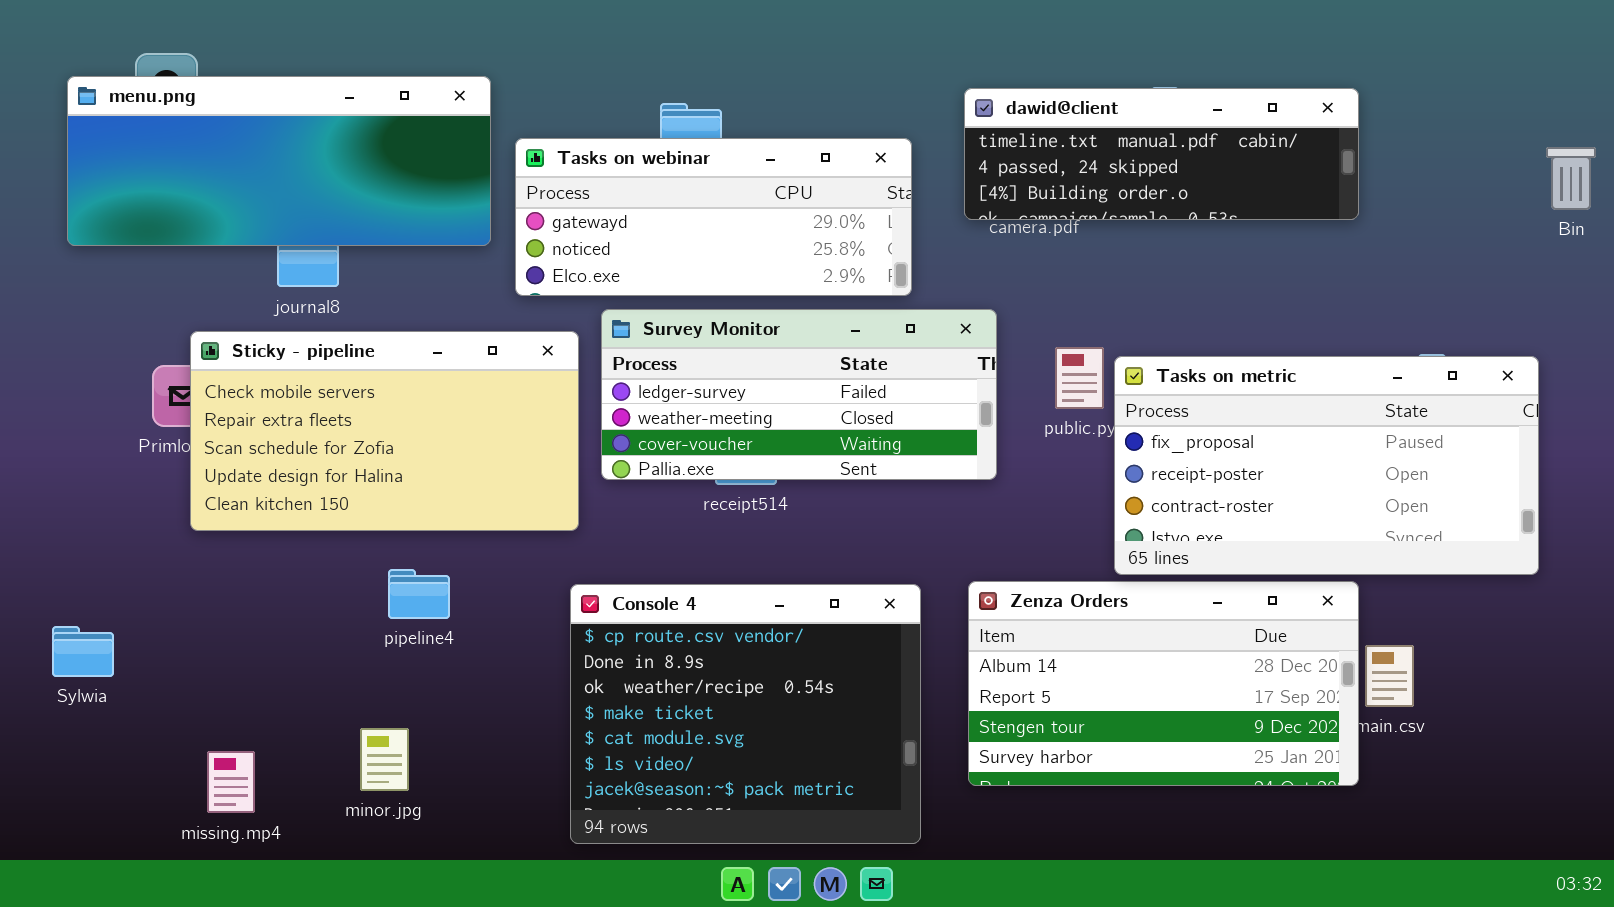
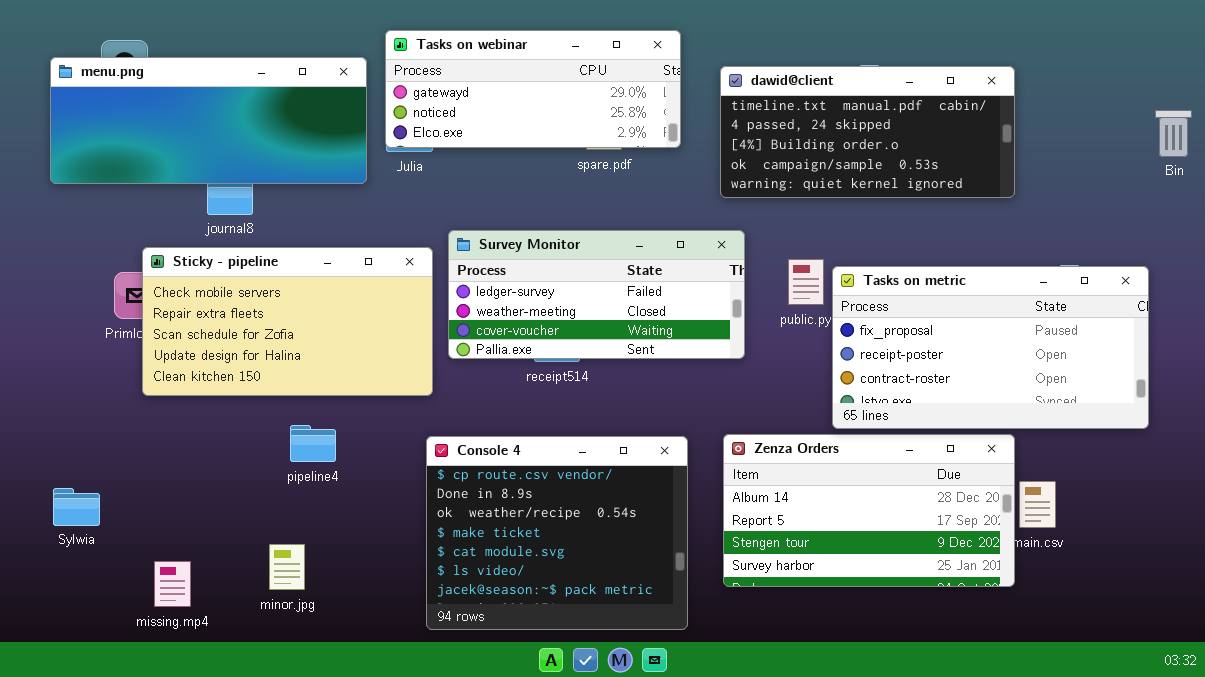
dawid@client: [964,88,1359,220] -> [720,66,1015,198], resized
Tasks on webinar: [515,138,912,296] -> [385,30,681,148], moved
Sylwia: [52,626,114,677] -> [53,488,100,526], moved

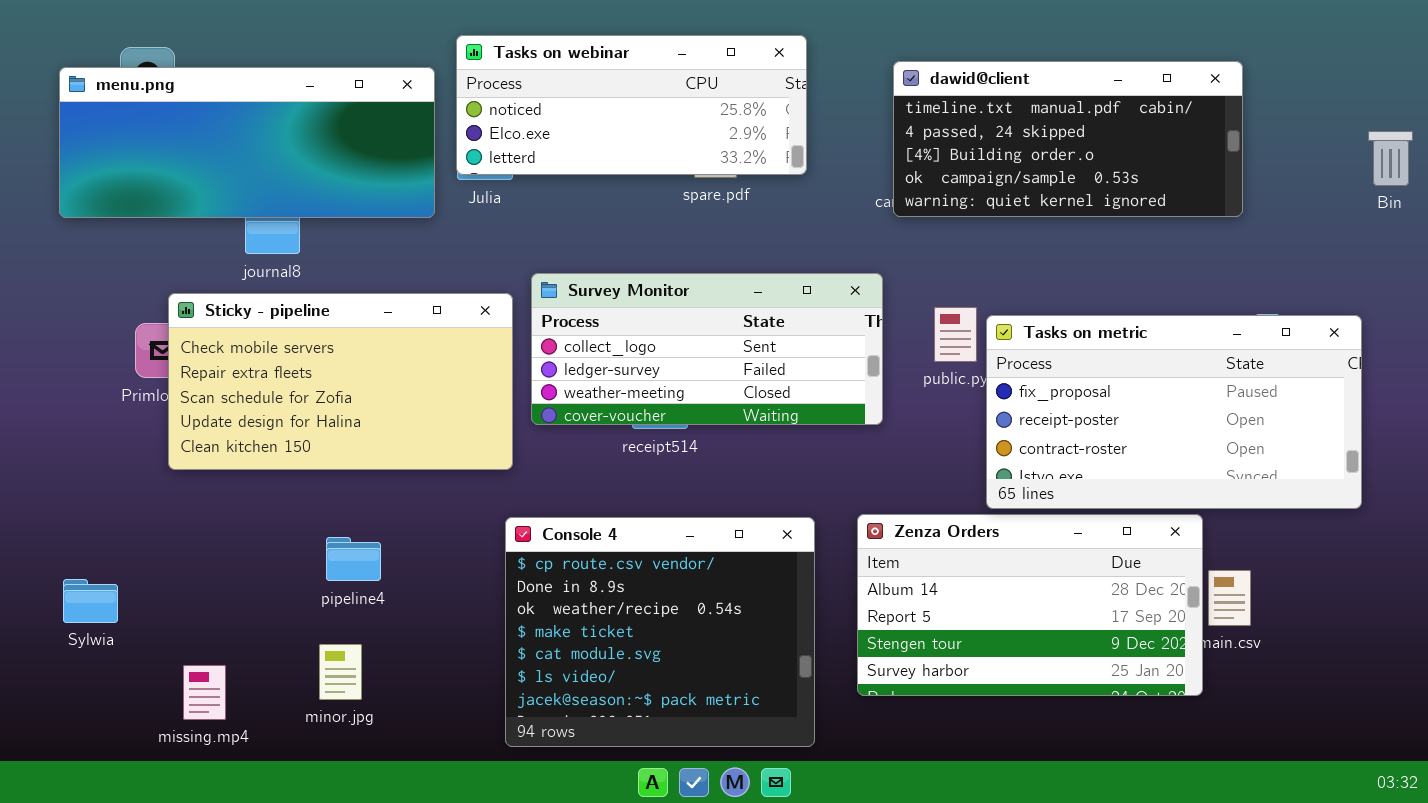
Tasks on webinar: [385,30,681,148] -> [456,35,807,175], scrolled down 1 row
dawid@client: [720,66,1015,198] -> [893,61,1243,217], moved
Survey Monitor: [448,230,745,359] -> [531,273,883,425], scrolled up 1 row
pipeline4: [290,425,336,462] -> [326,537,381,581], moved

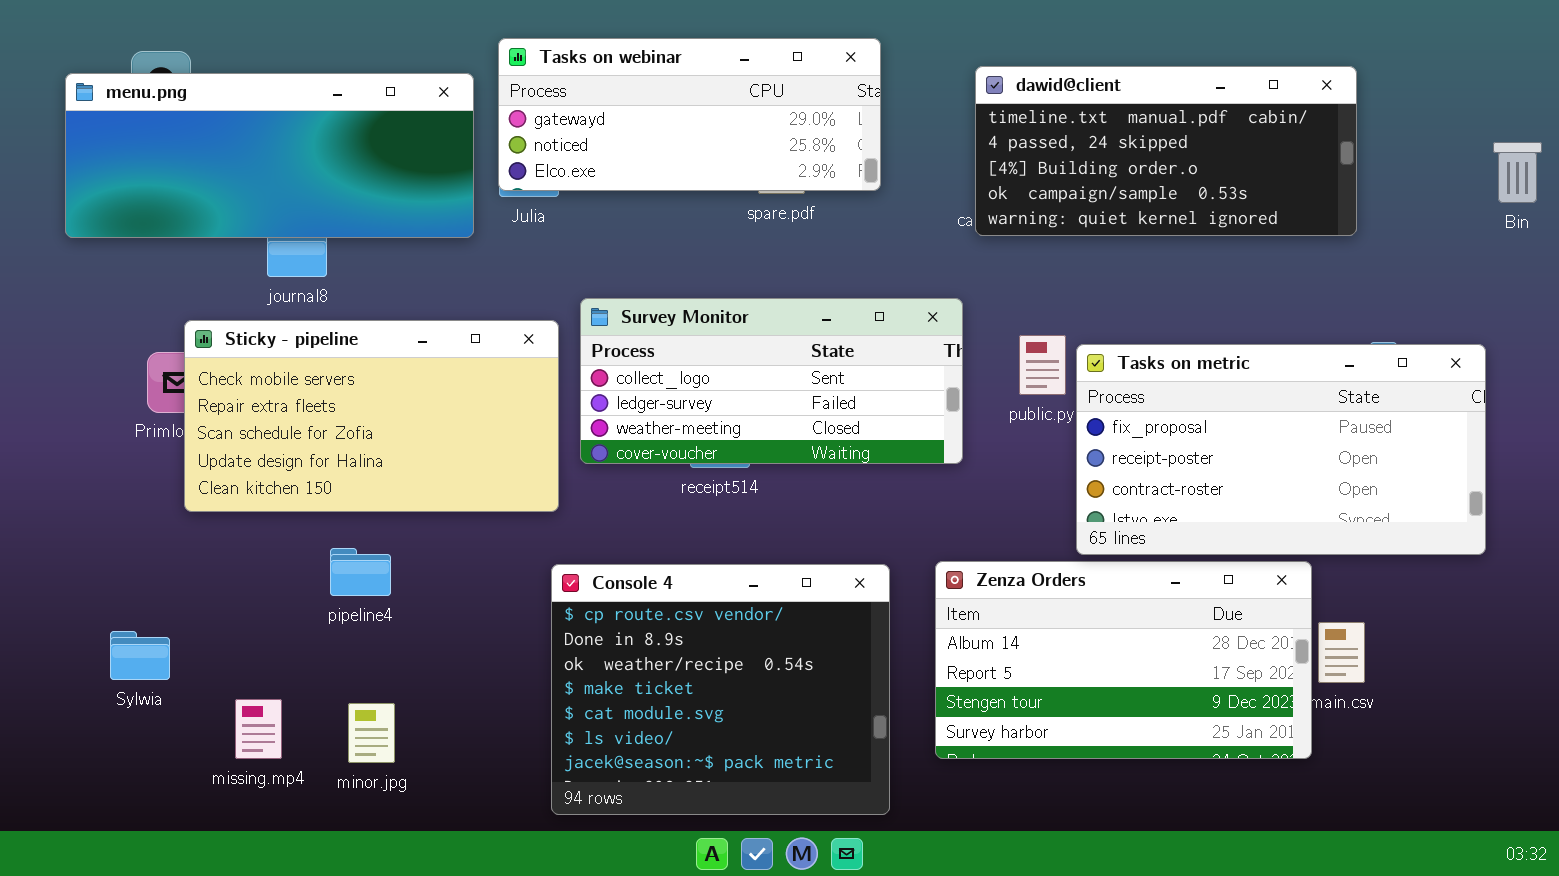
Tasks on webinar: [456,35,807,175] -> [498,38,881,191], scrolled up 1 row
pipeline4: [326,537,381,581] -> [330,548,391,596], moved
Sylwia: [63,579,118,623] -> [110,631,170,680], moved
missing.mp4: [183,665,226,720] -> [235,699,282,759], moved

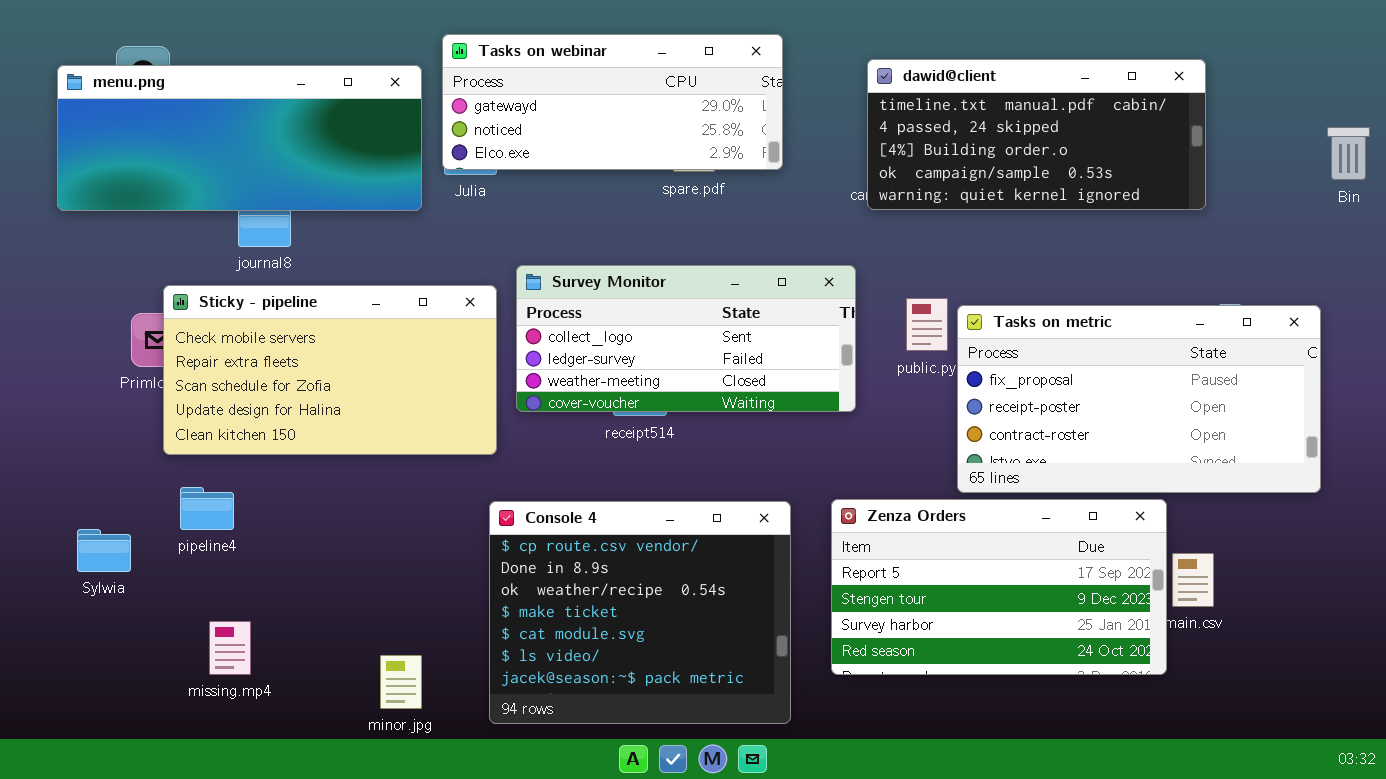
pipeline4: [330,548,391,596] -> [180,487,234,530], moved
Zenza Orders: [935,561,1312,759] -> [831,499,1167,675], scrolled down 1 row
Sylwia: [110,631,170,680] -> [77,529,131,572], moved
minor.jpg: [348,703,395,763] -> [380,655,422,709], moved

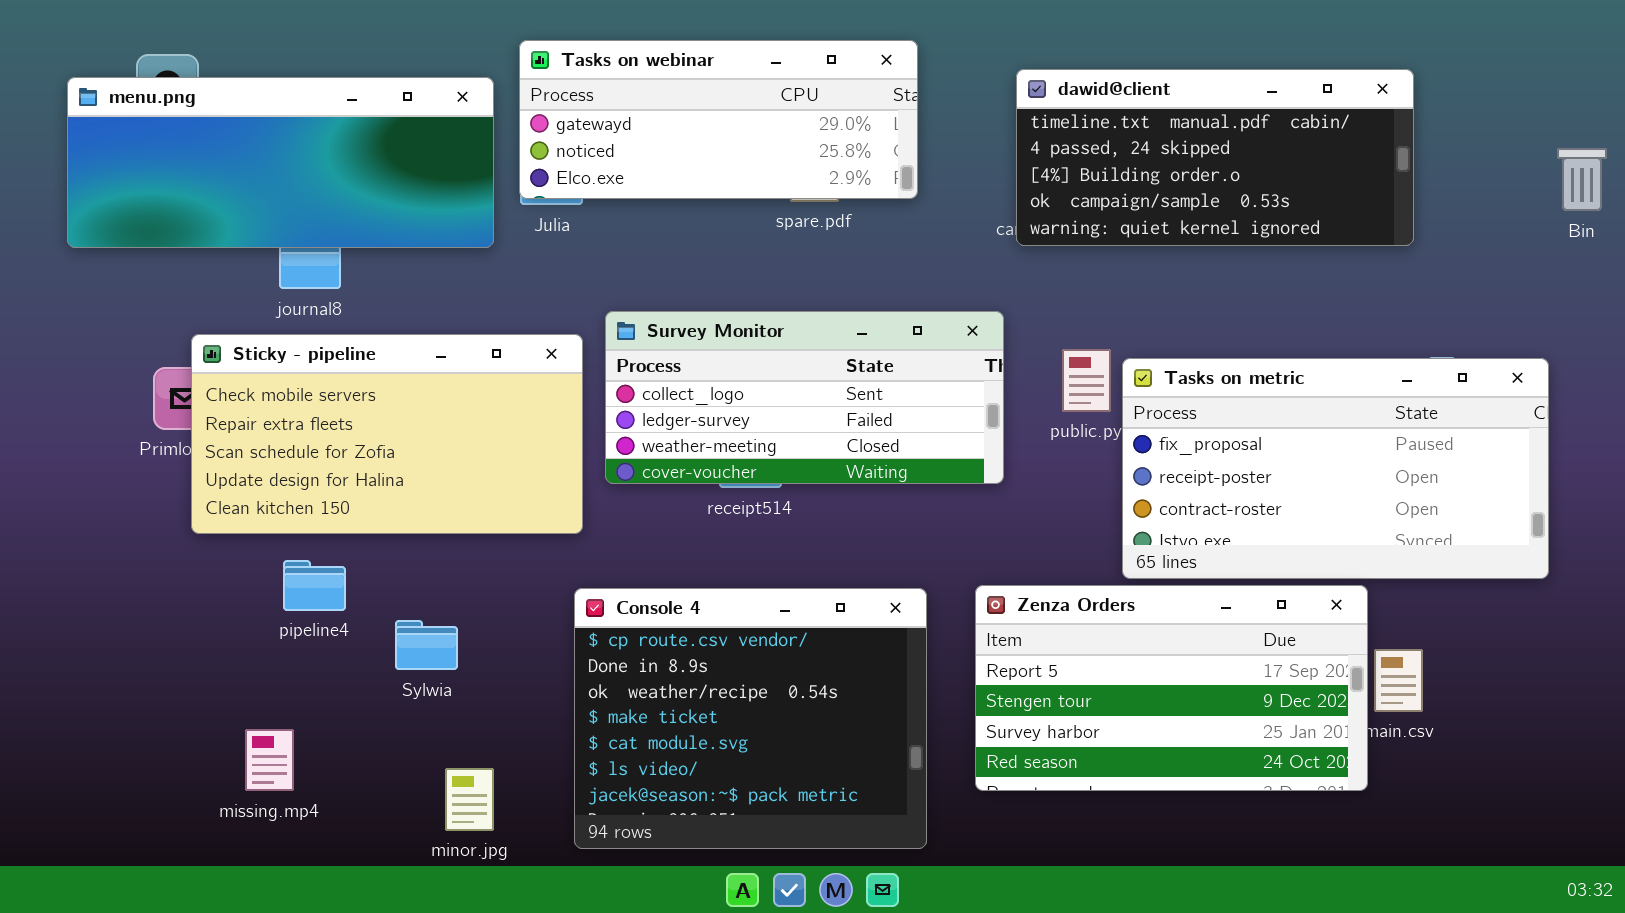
pipeline4: [180,487,234,530] -> [283,560,346,611], moved
Sylwia: [77,529,131,572] -> [395,620,458,670], moved

